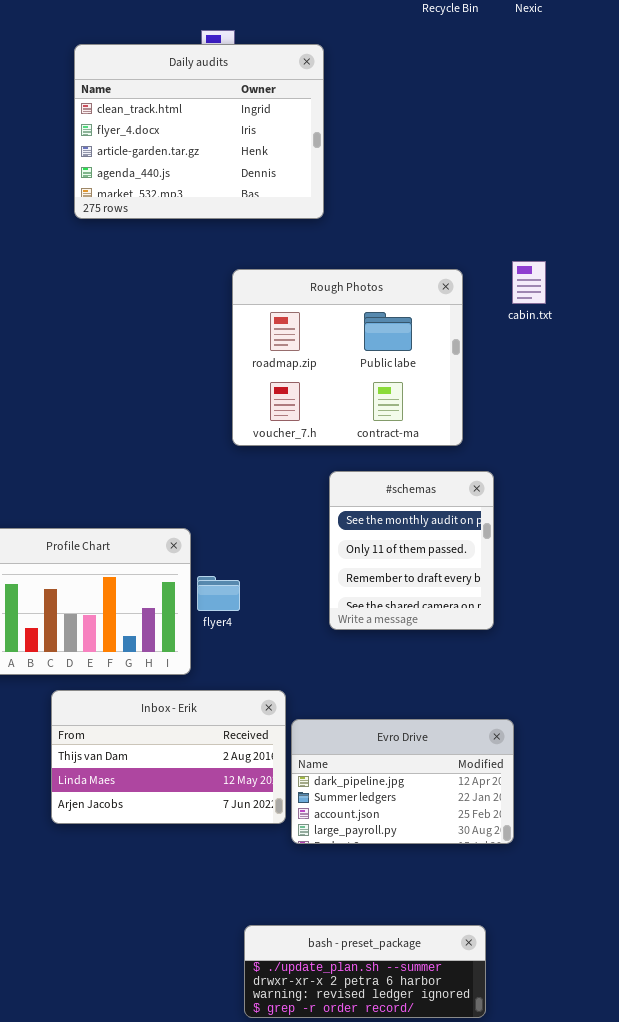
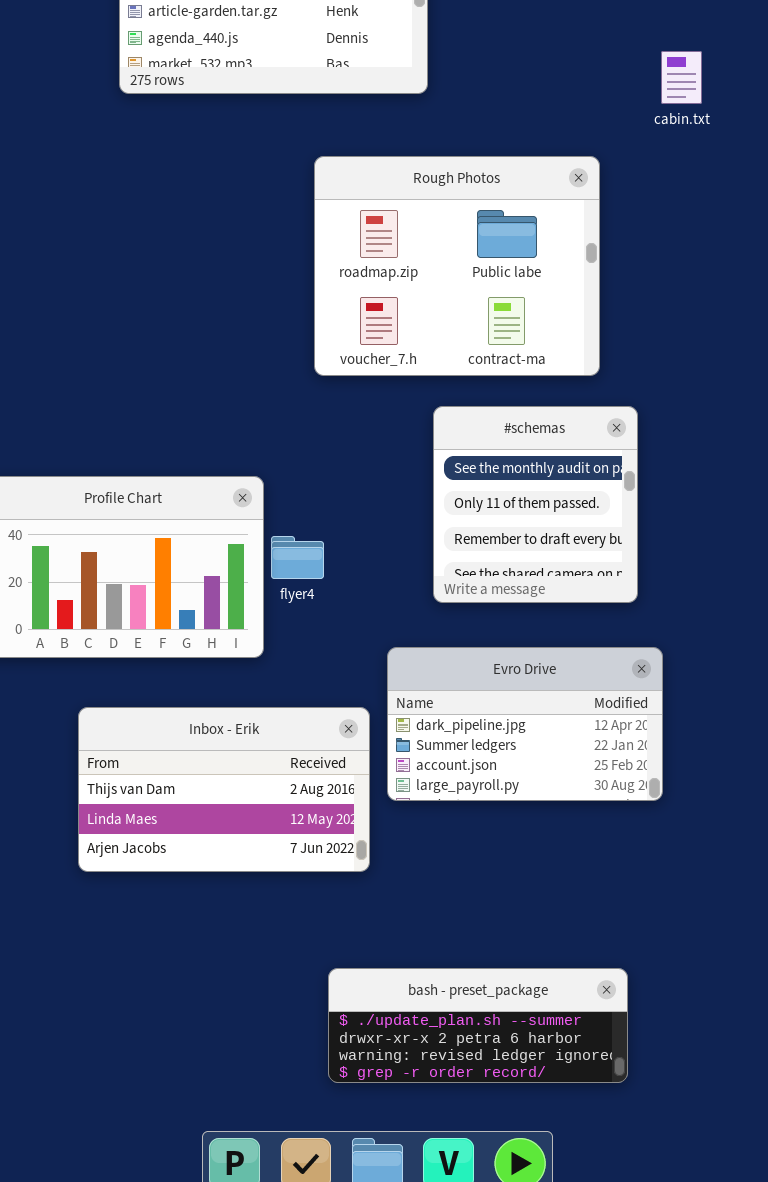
cabin.txt: [512,261,546,304] -> [661,51,702,104], moved
Inbox - Erik: [51,690,286,824] -> [78,707,370,872], moved
Evro Drive: [291,719,514,844] -> [387,647,663,801], moved

